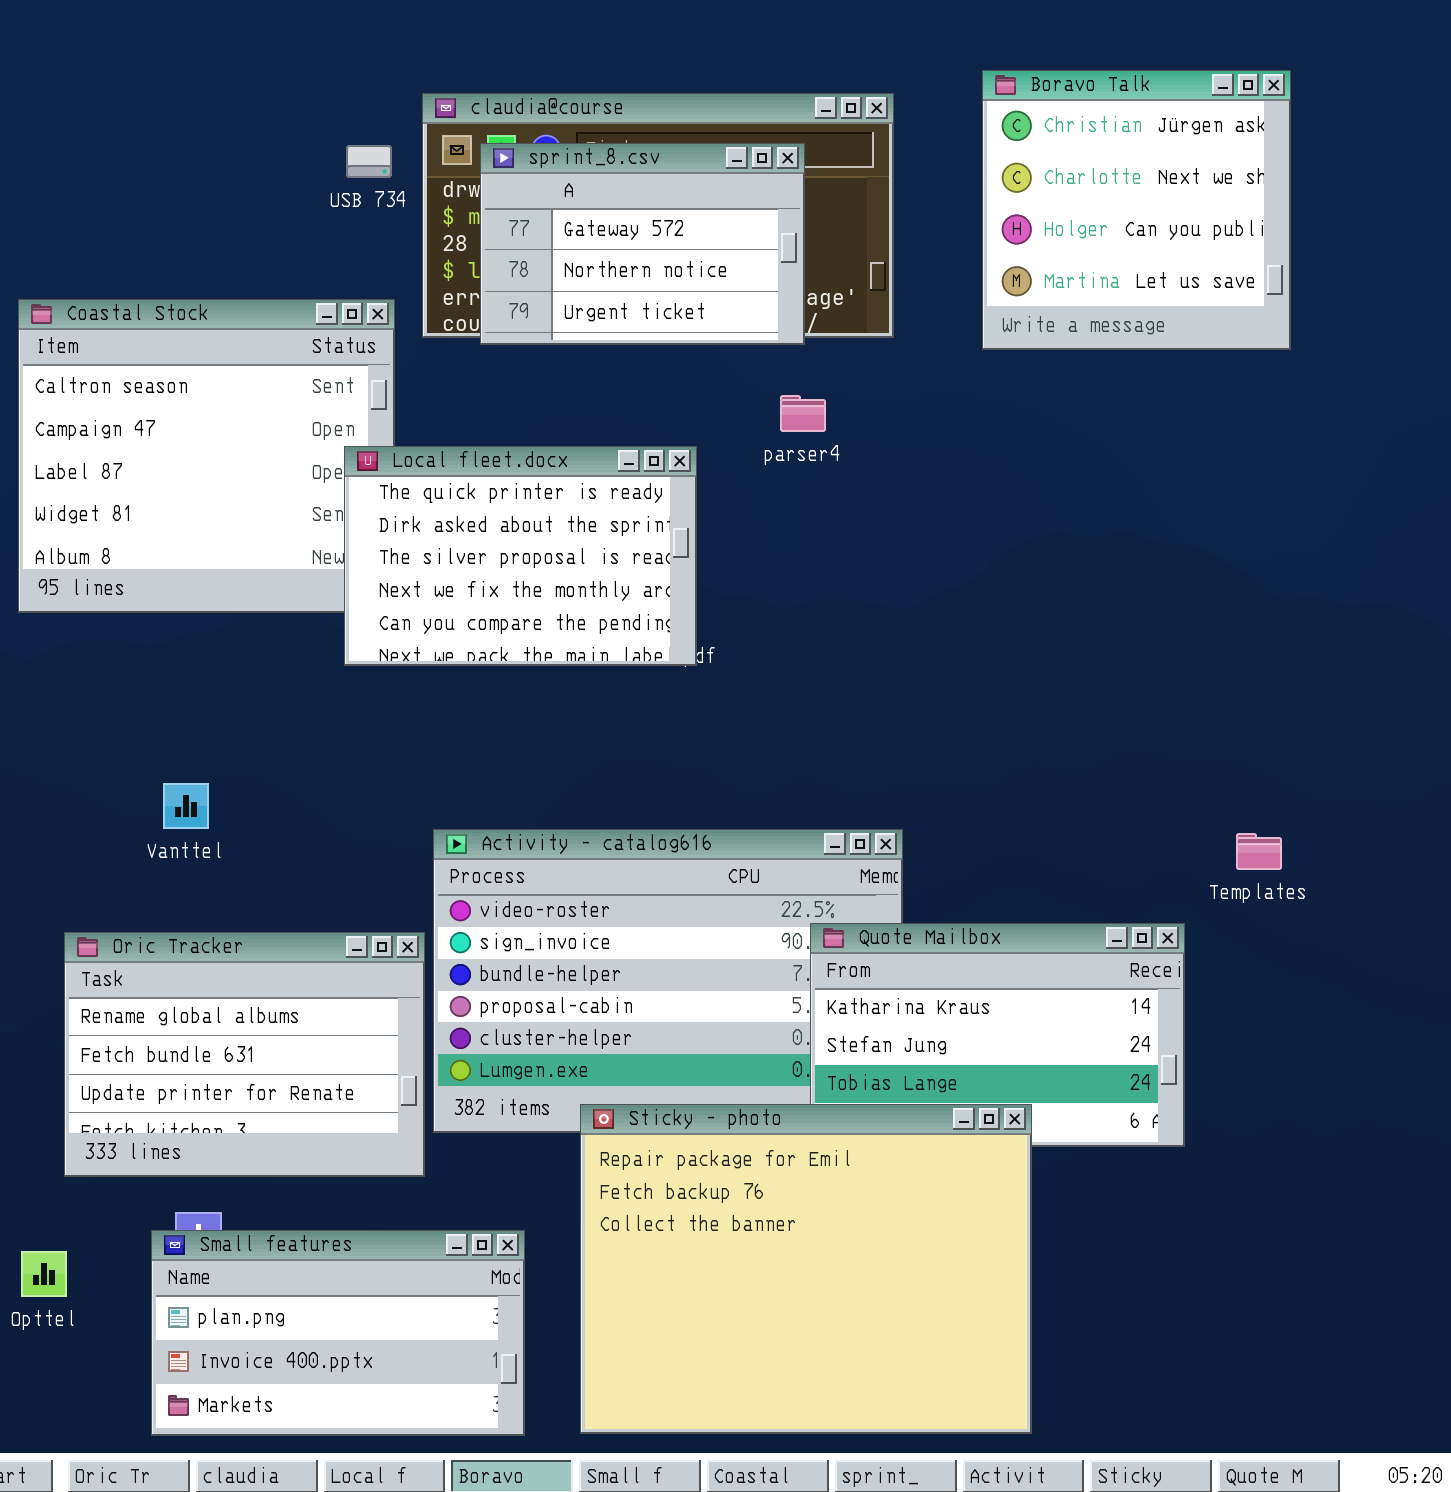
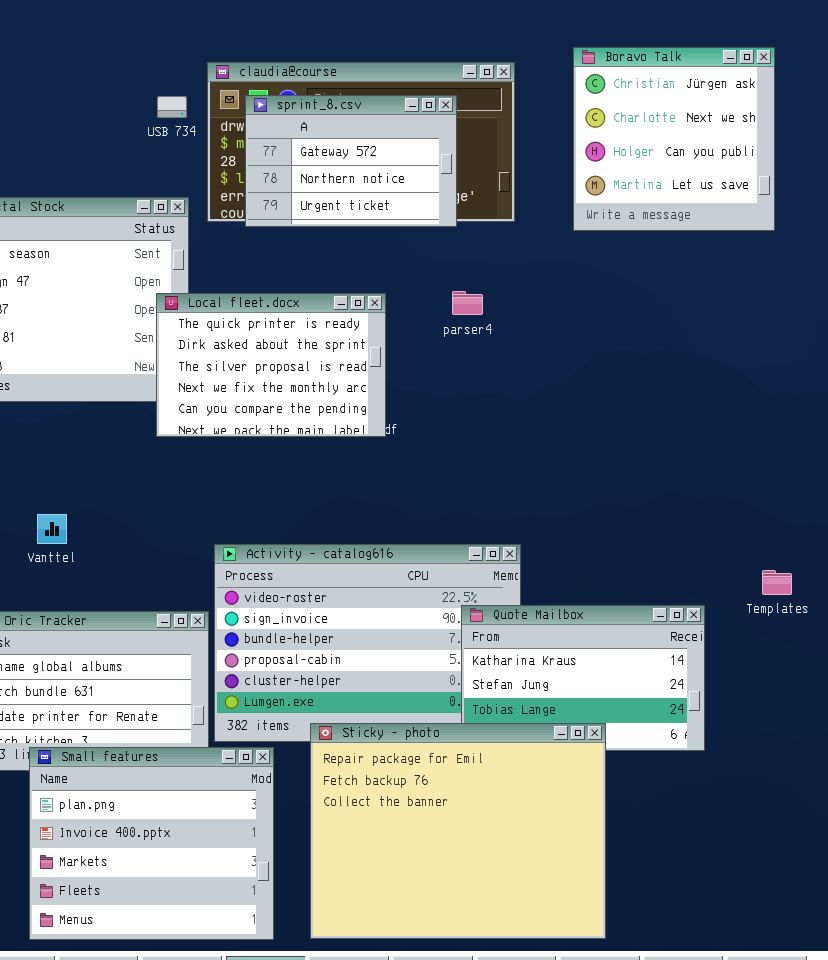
parser4: [780,395,826,432] -> [452,291,483,315], moved
Templates: [1236,833,1282,870] -> [762,570,792,595], moved
Small features: [151,1230,525,1436] -> [29,747,274,940], resized

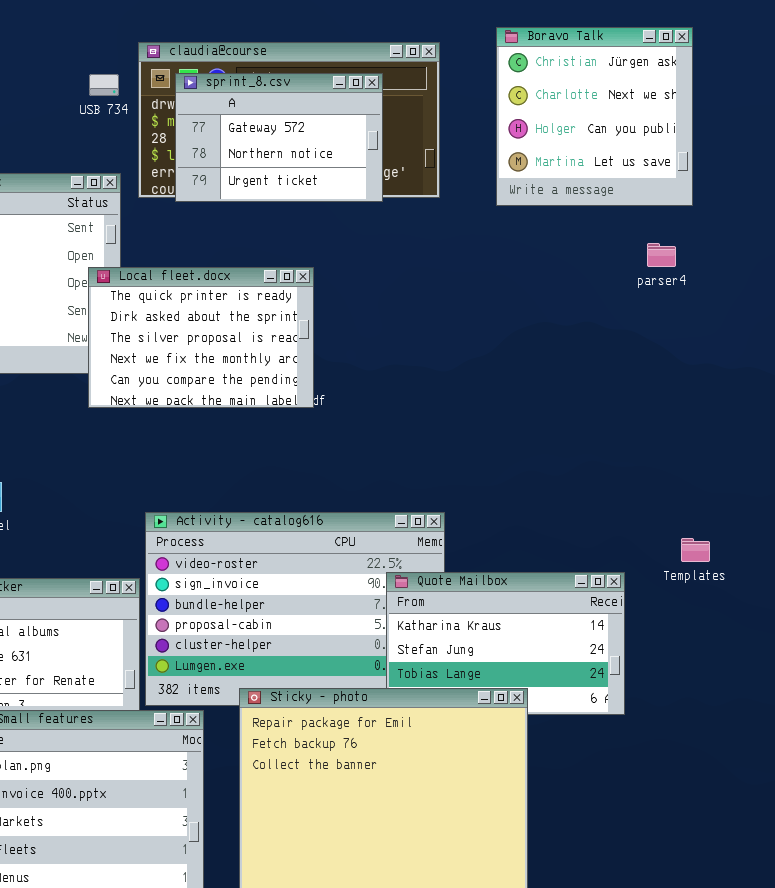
parser4: [452,291,483,315] -> [647,243,676,267], moved

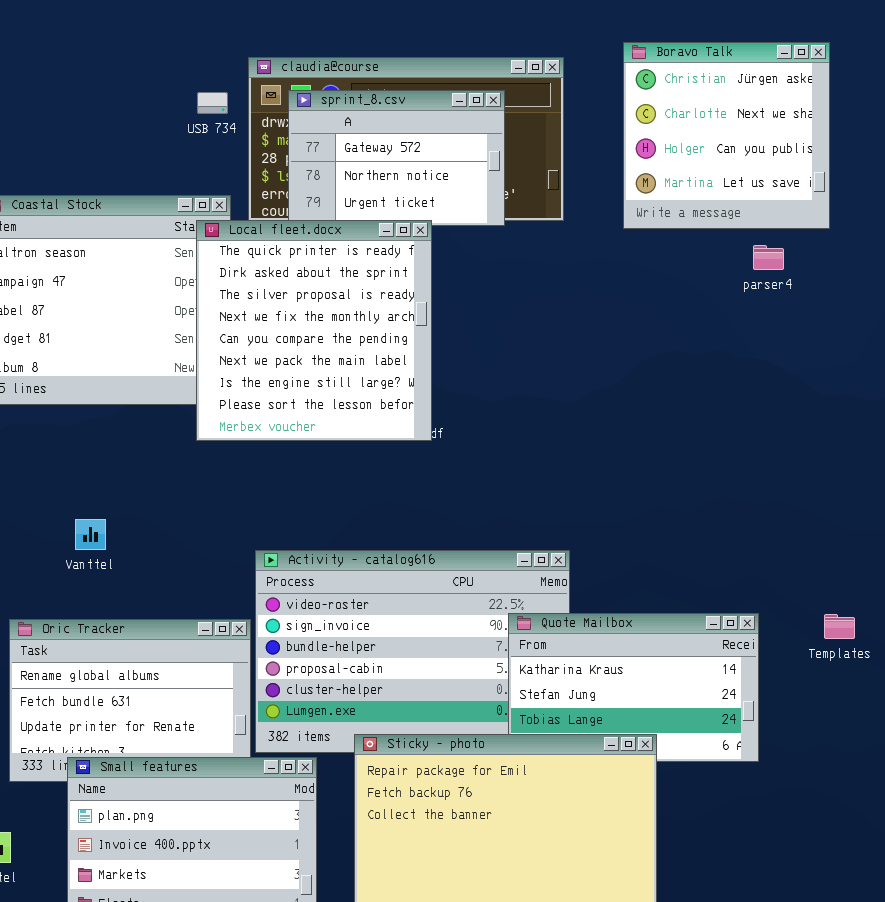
parser4: [647,243,676,267] -> [753,245,784,270], moved
Local fleet.docx: [88,267,314,408] -> [196,220,432,441], resized
Templates: [681,538,710,562] -> [824,614,855,639], moved

